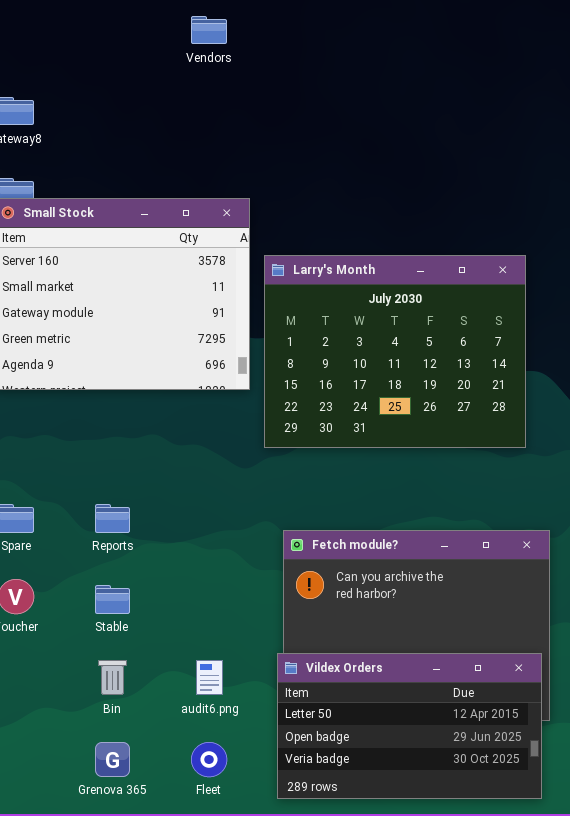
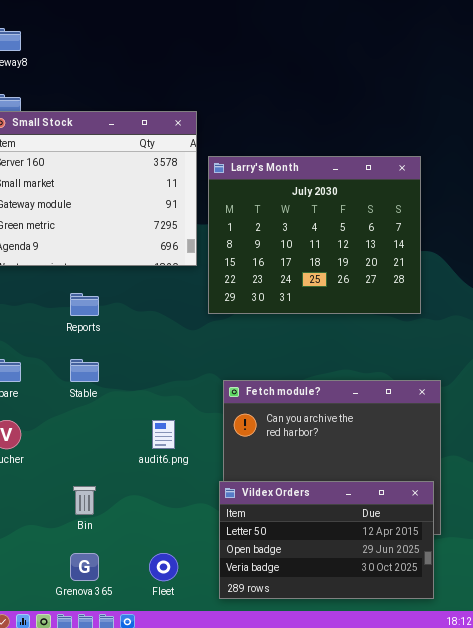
Reports: [95,504,130,533] -> [70,293,99,316], moved
Stable: [95,585,130,614] -> [70,359,99,382], moved
audit6.png: [196,660,223,695] -> [152,420,175,449], moved

